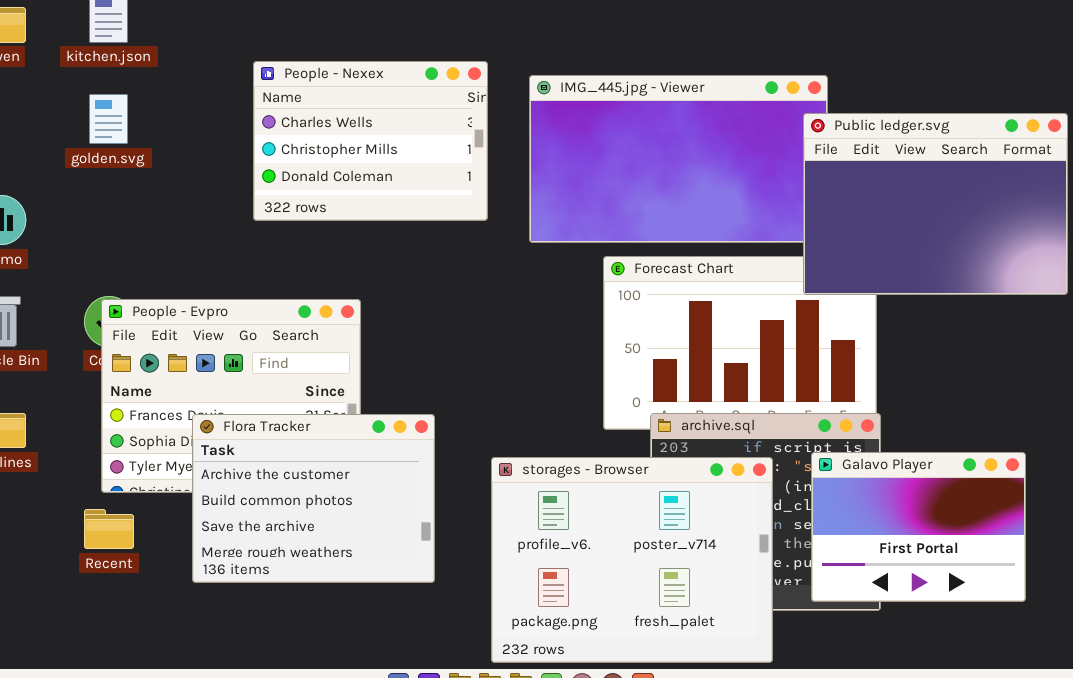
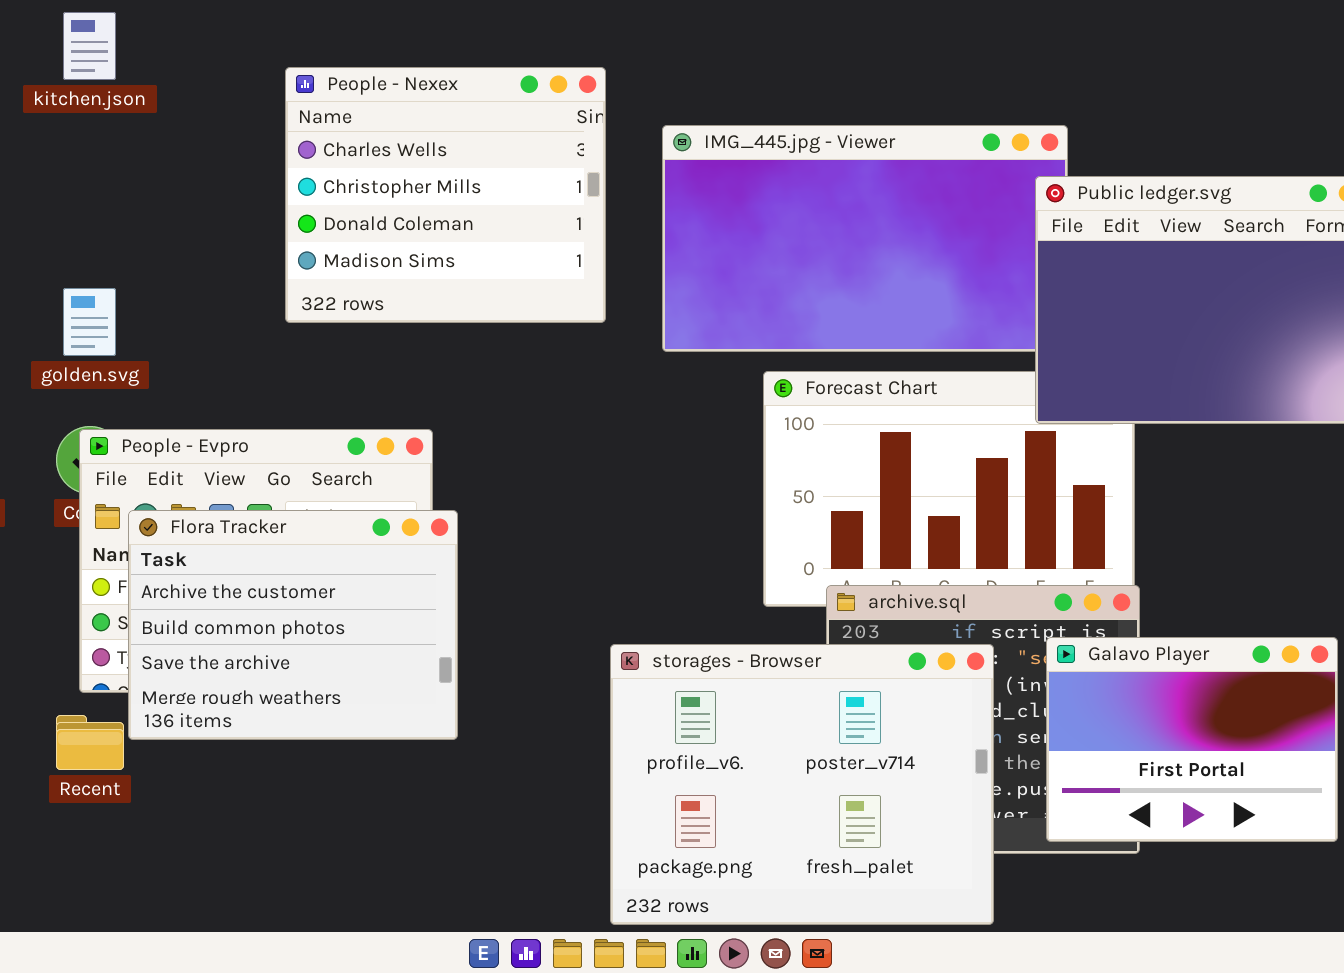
People - Nexex: [253,61,488,221] -> [285,67,606,323], resized
golden.svg: [89,94,128,144] -> [63,288,116,356], moved
Flora Tracker: [192,414,435,583] -> [128,510,458,740], moved

